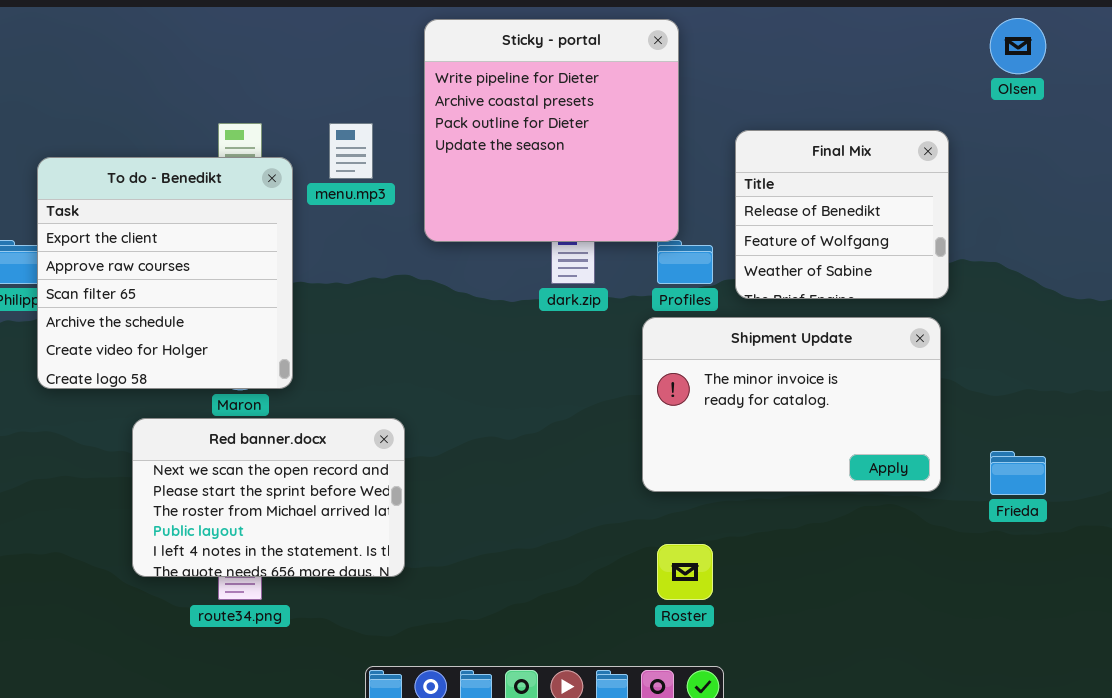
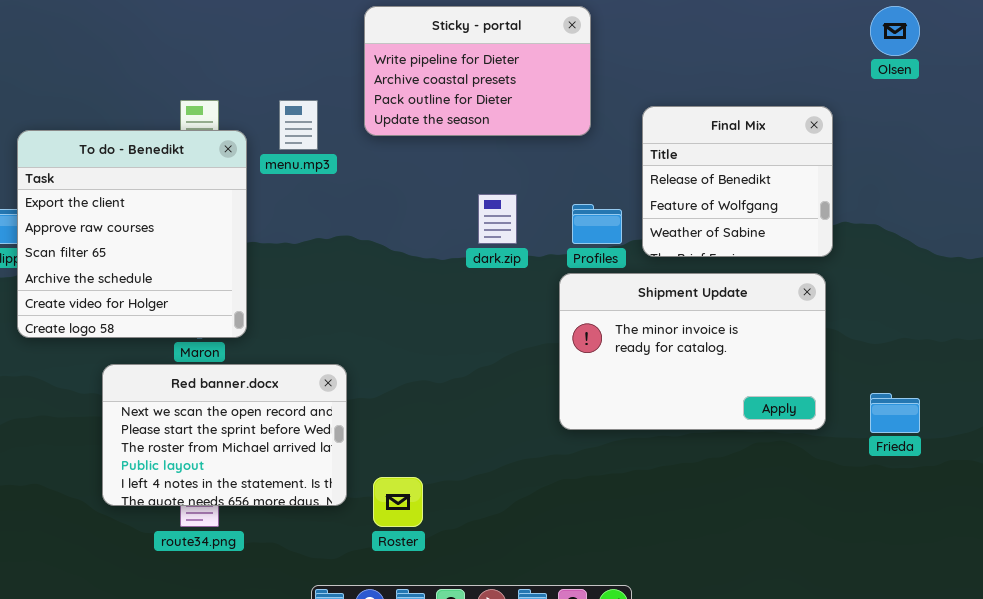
Sticky - portal: [424,19,679,242] -> [364,6,591,136], resized
Roster: [657,544,713,600] -> [373,477,423,527], moved

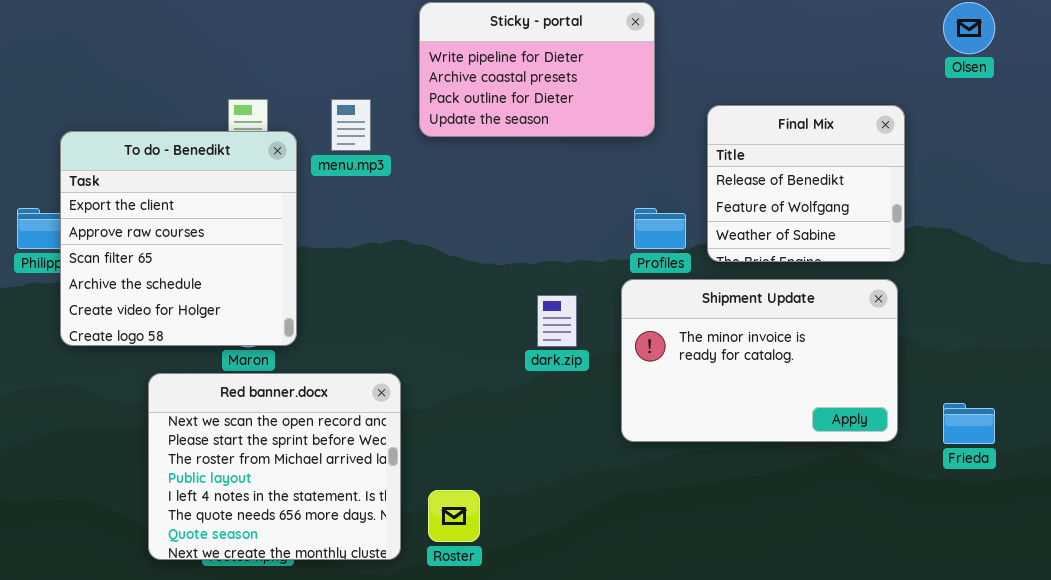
dark.zip: [478,194,517,244] -> [537,295,577,347], moved
Red banner.docx: [102,364,347,506] -> [148,373,401,560], resized

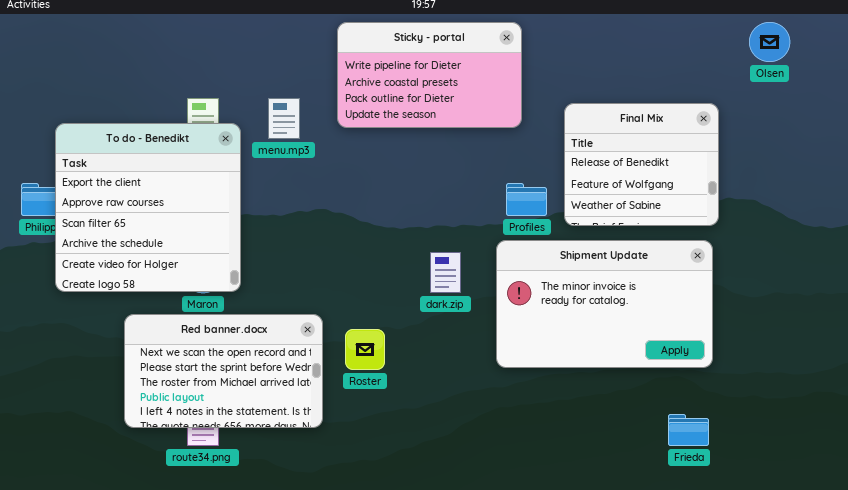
Red banner.docx: [148,373,401,560] -> [124,314,323,428], resized
Frieda: [943,403,995,444] -> [668,414,709,446], moved
Roster: [428,490,480,542] -> [345,329,385,370], moved

